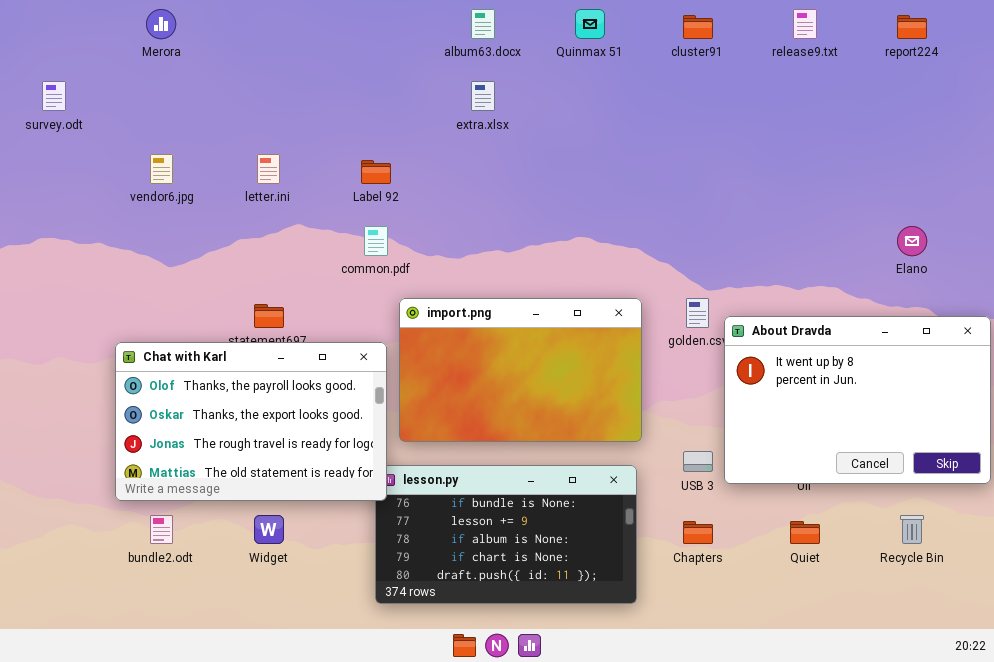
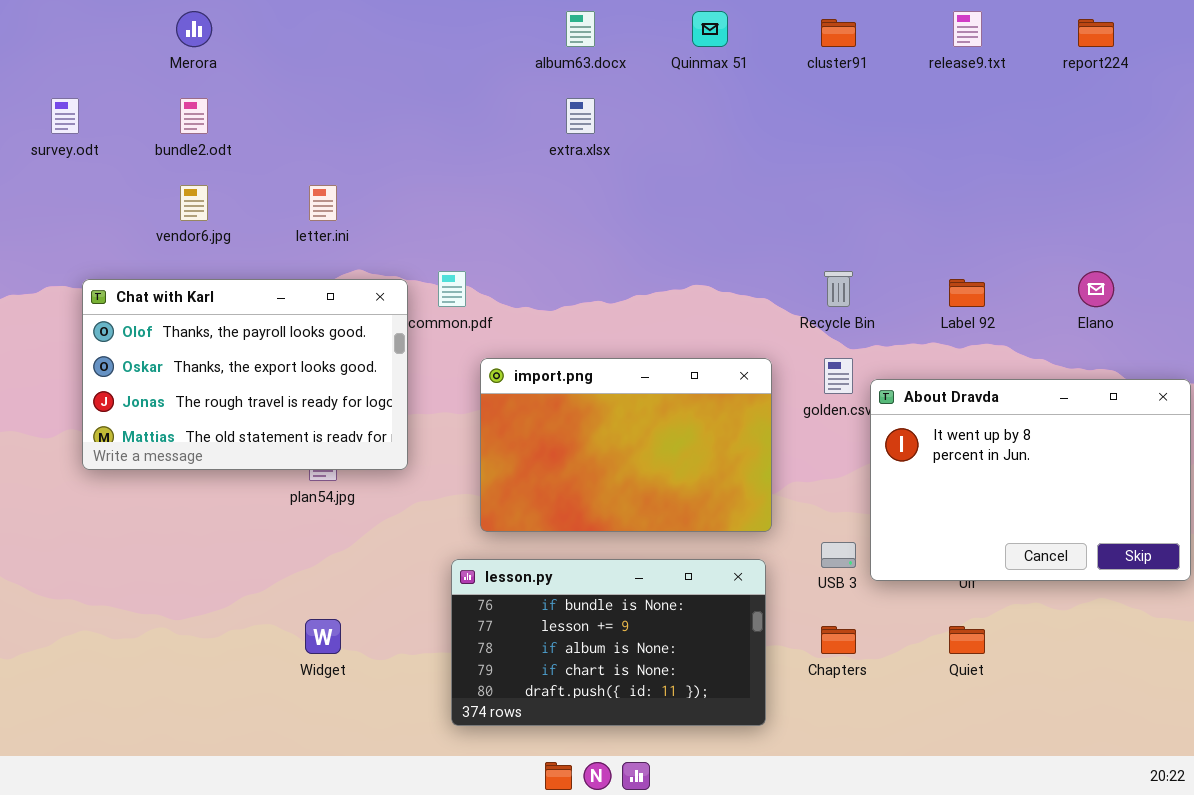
Label 92: [361,160,391,184] -> [949,279,985,307], moved
Chat with Karl: [115,342,387,501] -> [82,279,408,470], moved
bundle2.odt: [150,515,173,544] -> [180,98,208,134], moved
Recycle Bin: [900,515,924,544] -> [824,271,853,307], moved

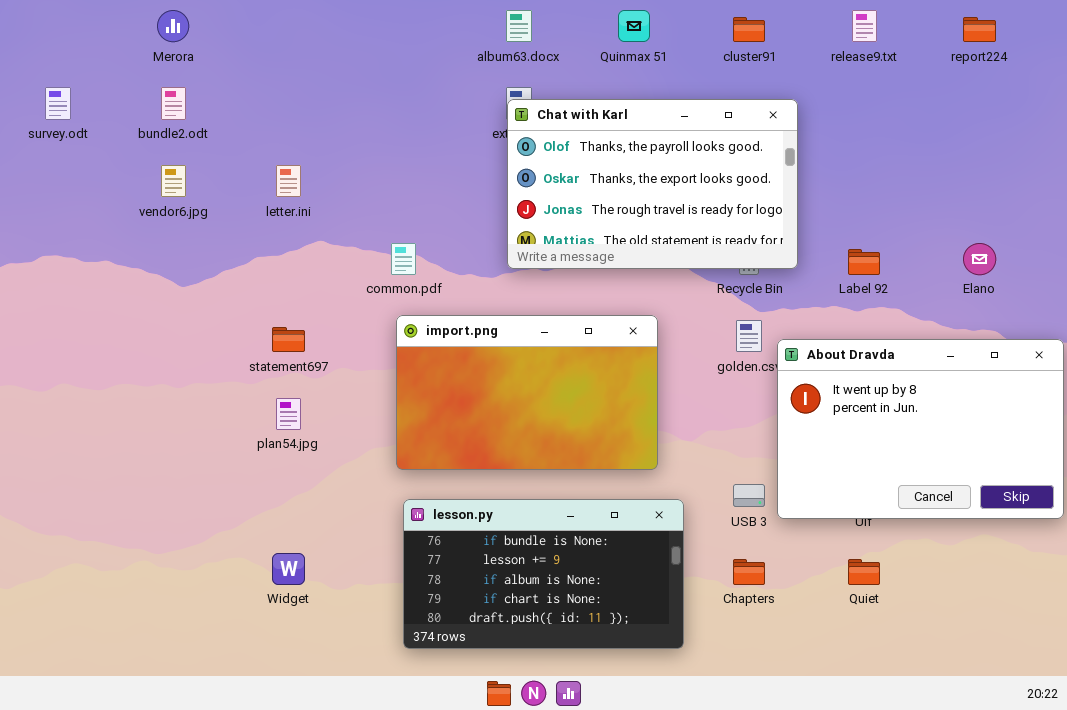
Chat with Karl: [82,279,408,470] -> [507,99,798,269], moved
import.png: [480,358,772,532] -> [396,315,658,470], moved

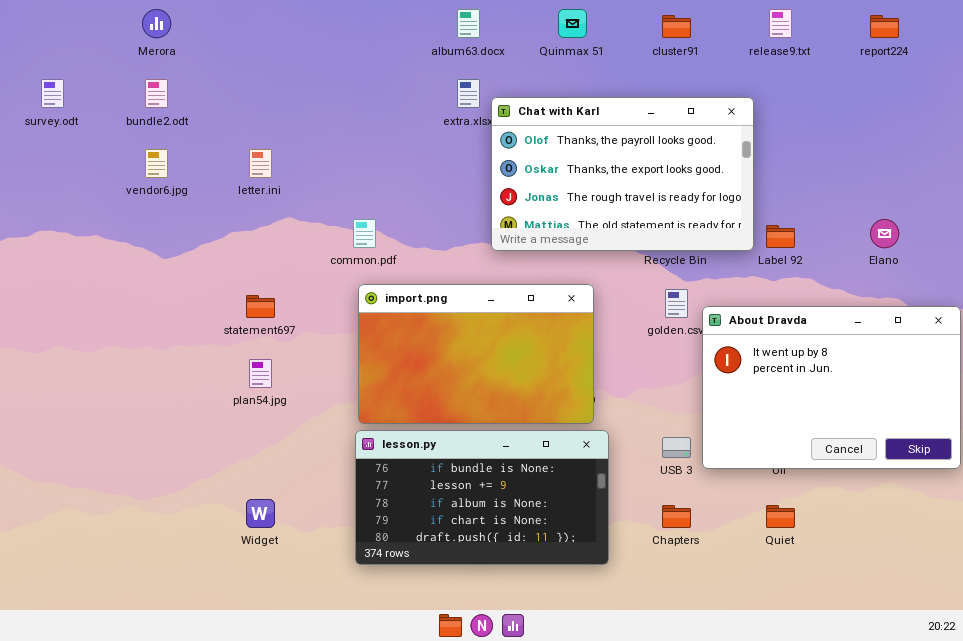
Chat with Karl: [507,99,798,269] -> [491,97,754,251], moved
lesson.py: [403,499,684,649] -> [355,430,609,565], moved

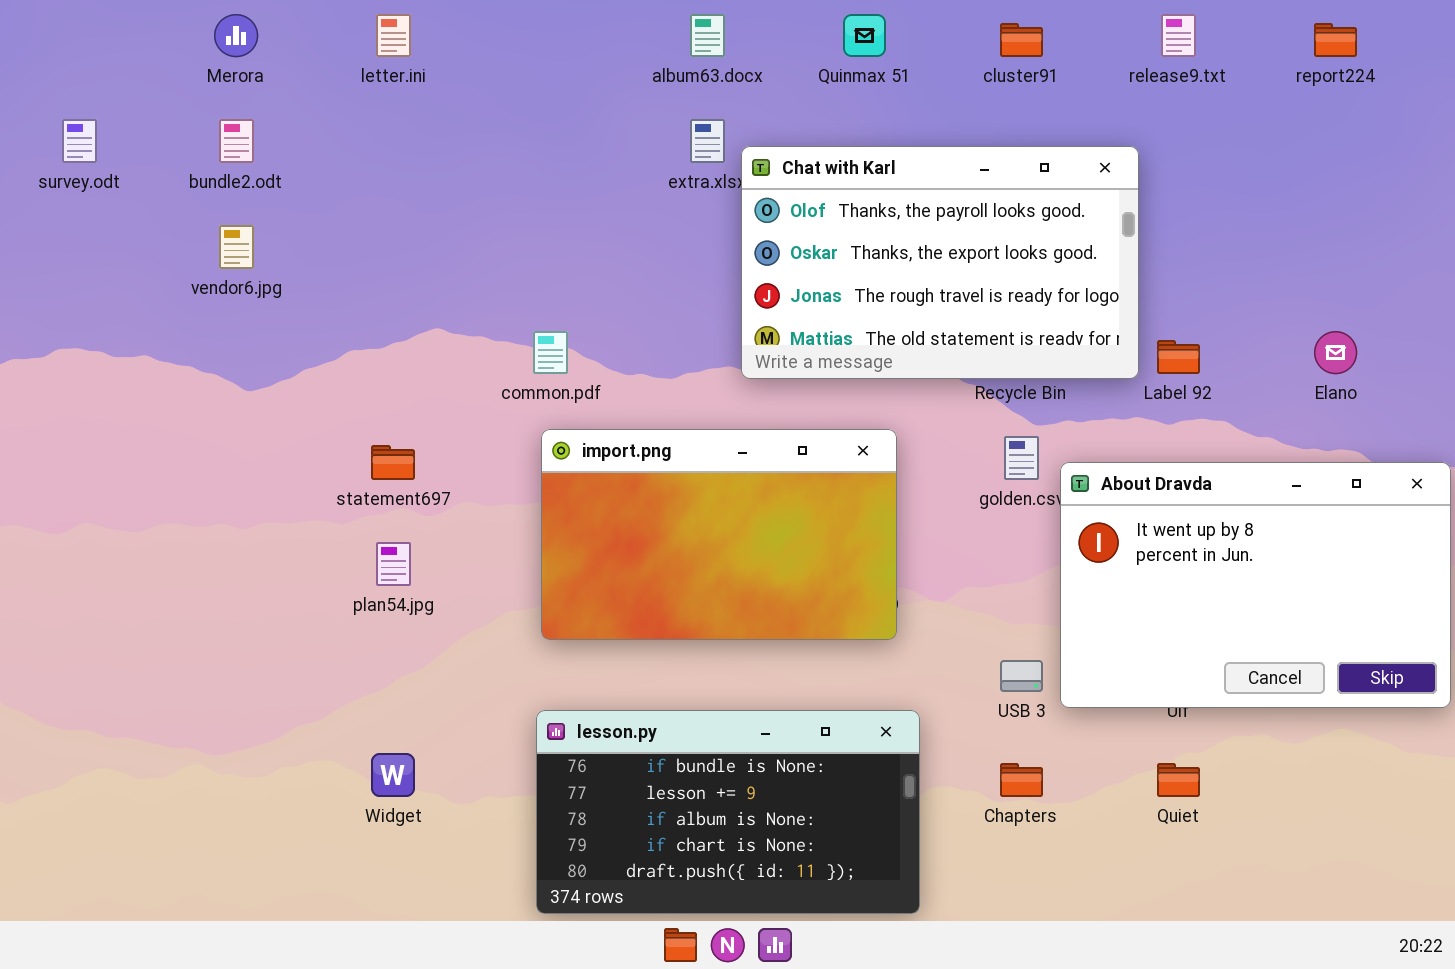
letter.ini: [249,149,272,178] -> [376,14,411,57], moved
lesson.py: [355,430,609,565] -> [536,710,920,914], moved

